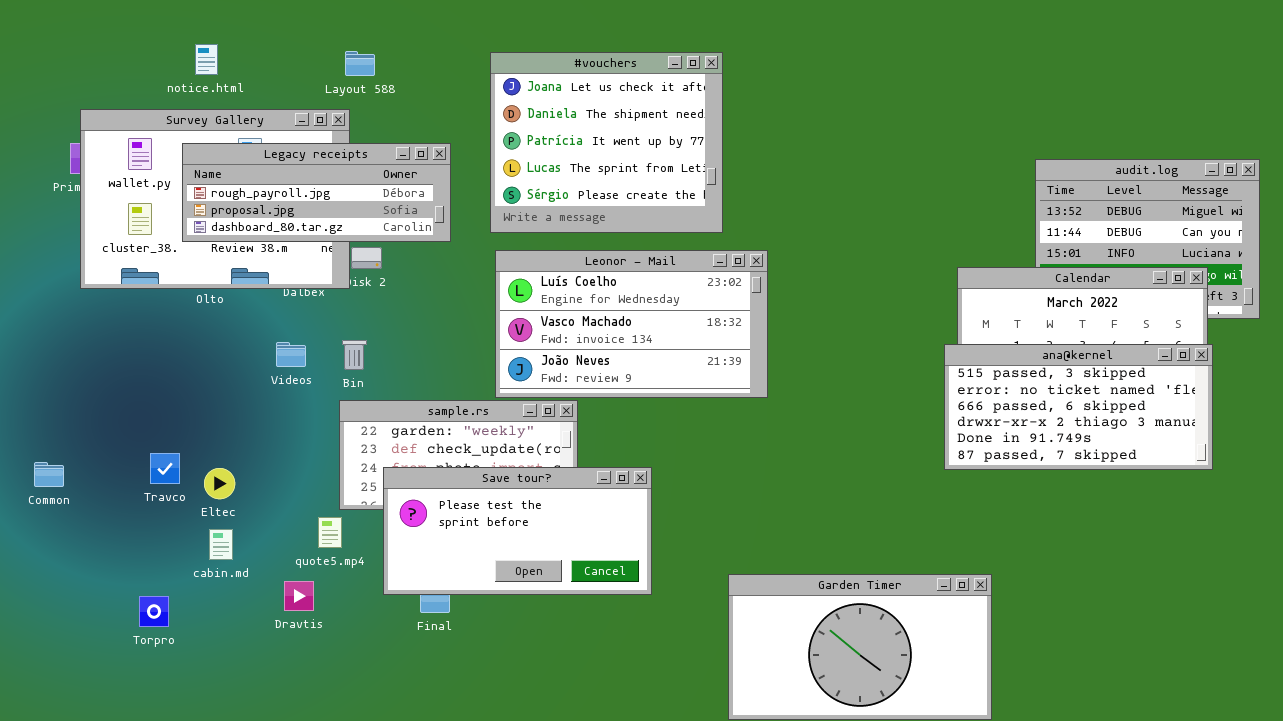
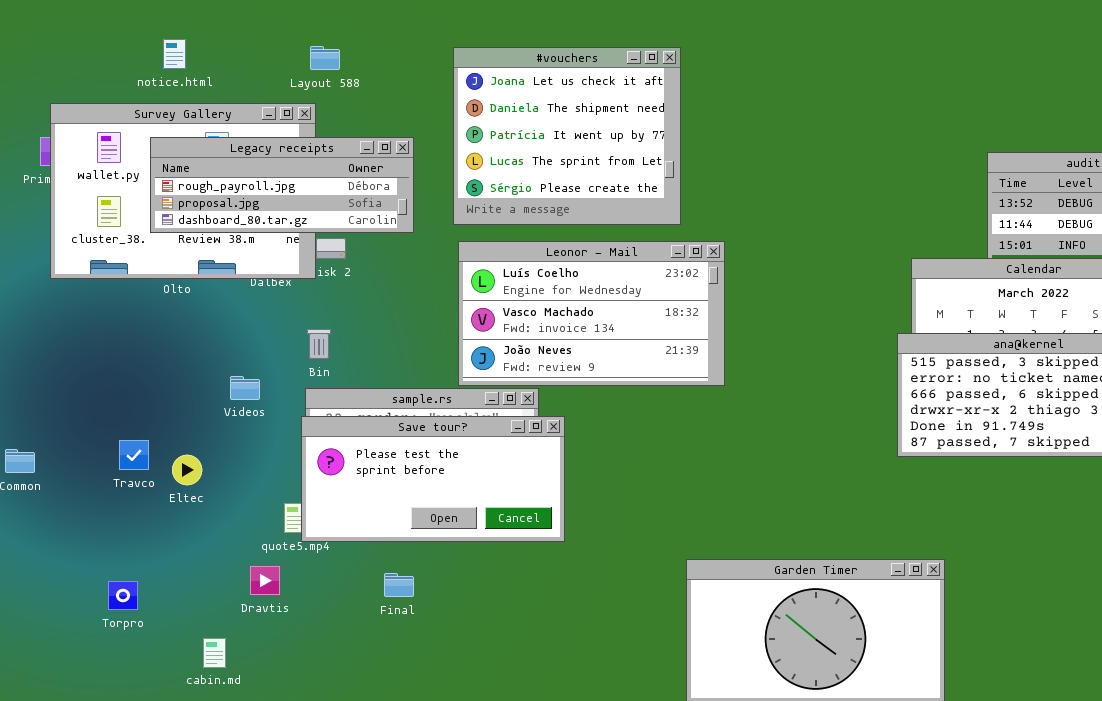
Videos: [276,342,306,367] -> [230,376,260,400], moved
Save tour?: [383,467,652,595] -> [301,416,565,542], moved
cabin.md: [209,529,233,560] -> [203,638,226,668], moved

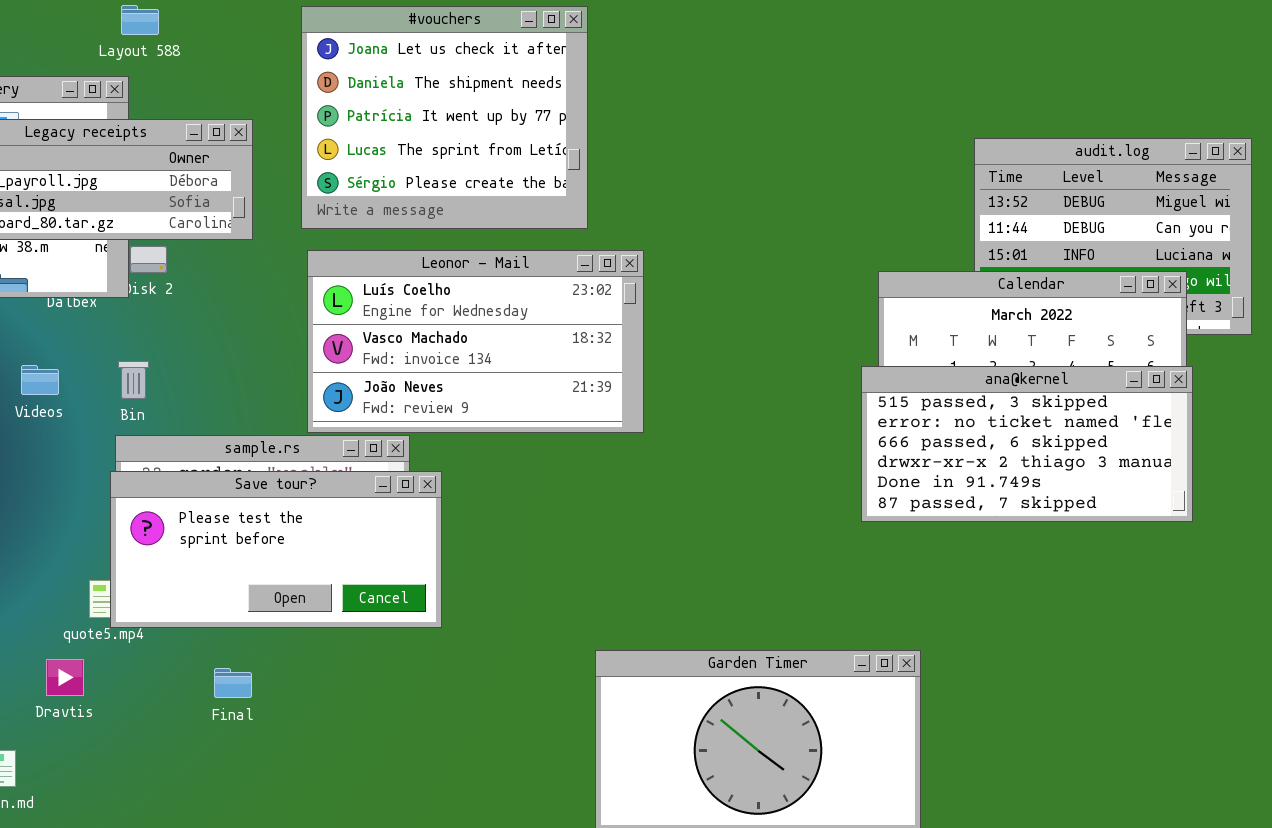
Videos: [230,376,260,400] -> [21,365,59,395], moved

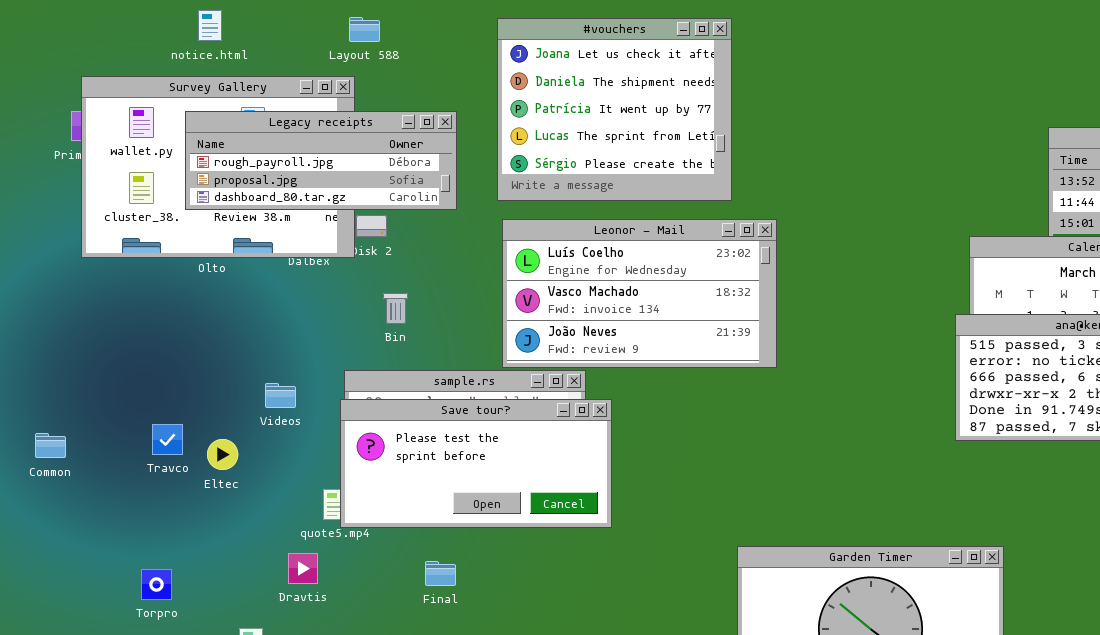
Bin: [118,361,149,399] -> [383,293,408,324], moved
Videos: [21,365,59,395] -> [265,383,296,408], moved

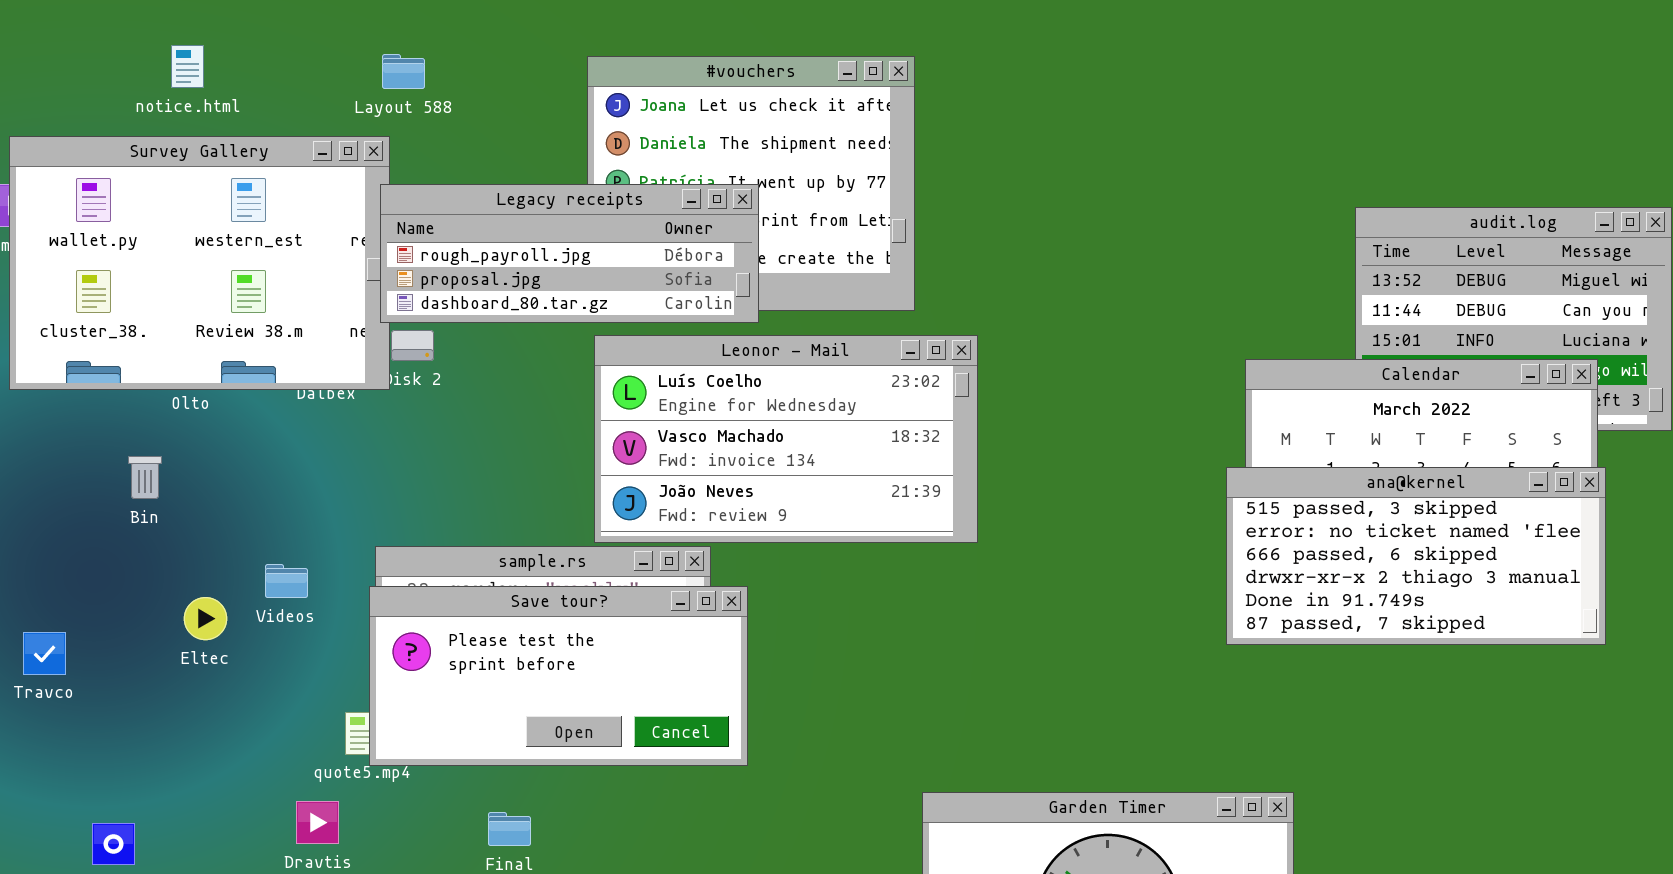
Legacy receipts: [185,111,457,210] -> [380,184,759,323], moved
Bin: [383,293,408,324] -> [128,456,162,499], moved
Travco: [152,424,183,455] -> [23,632,66,675], moved
Eltec: [207,439,238,470] -> [184,597,227,640], moved

